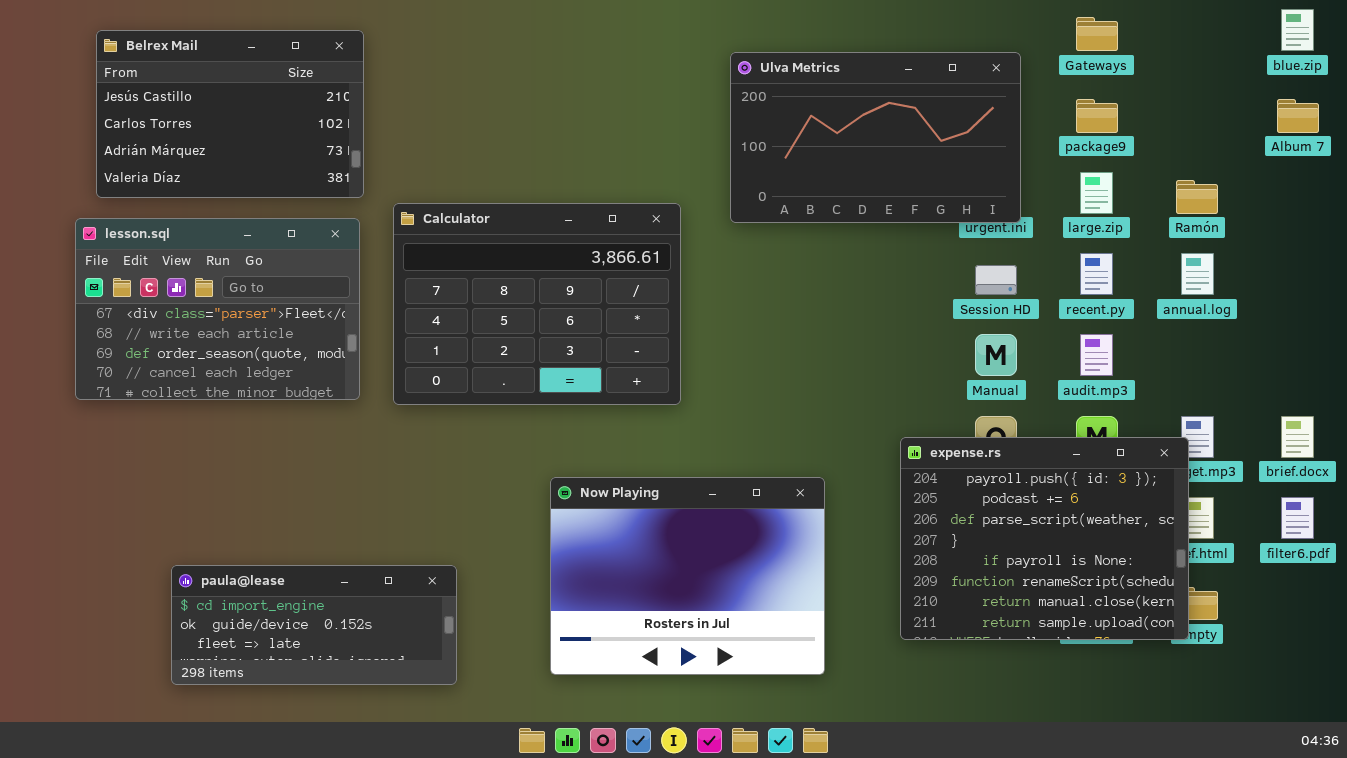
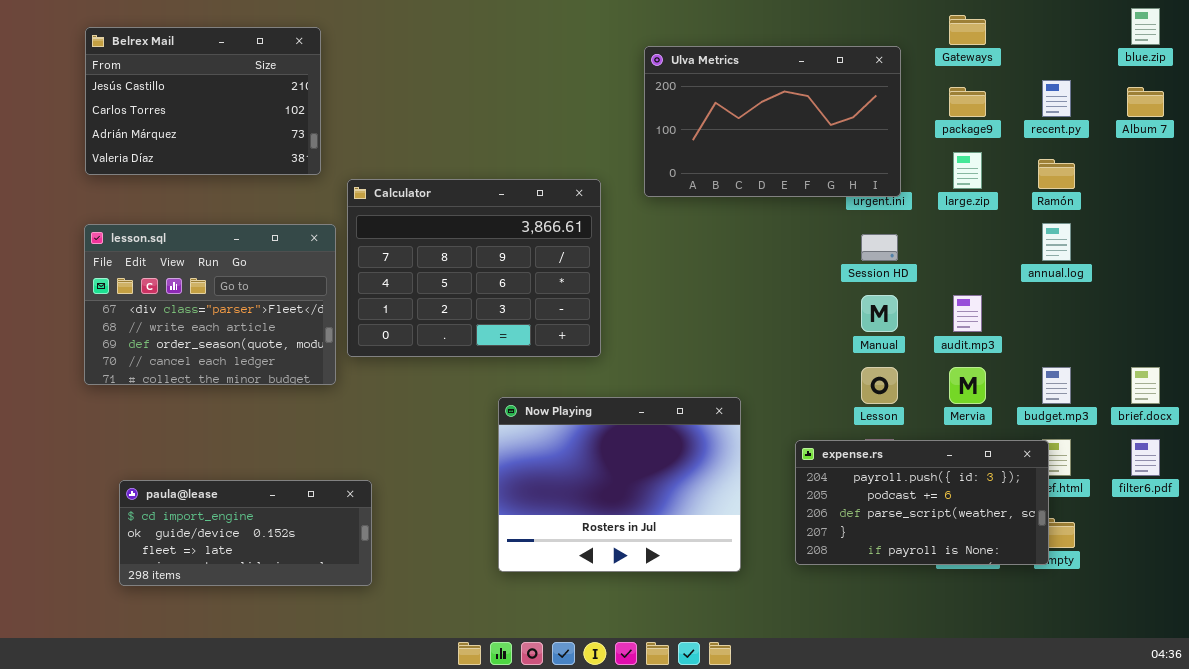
lesson.sql: [75,218,360,400] -> [84,224,336,385], moved
recent.py: [1080,253,1113,295] -> [1042,80,1071,117], moved
expense.rs: [900,437,1189,640] -> [795,440,1049,565], resized
Now Playing: [550,477,825,675] -> [498,397,741,572], moved
paula@lease: [171,565,457,685] -> [119,480,372,586], moved

